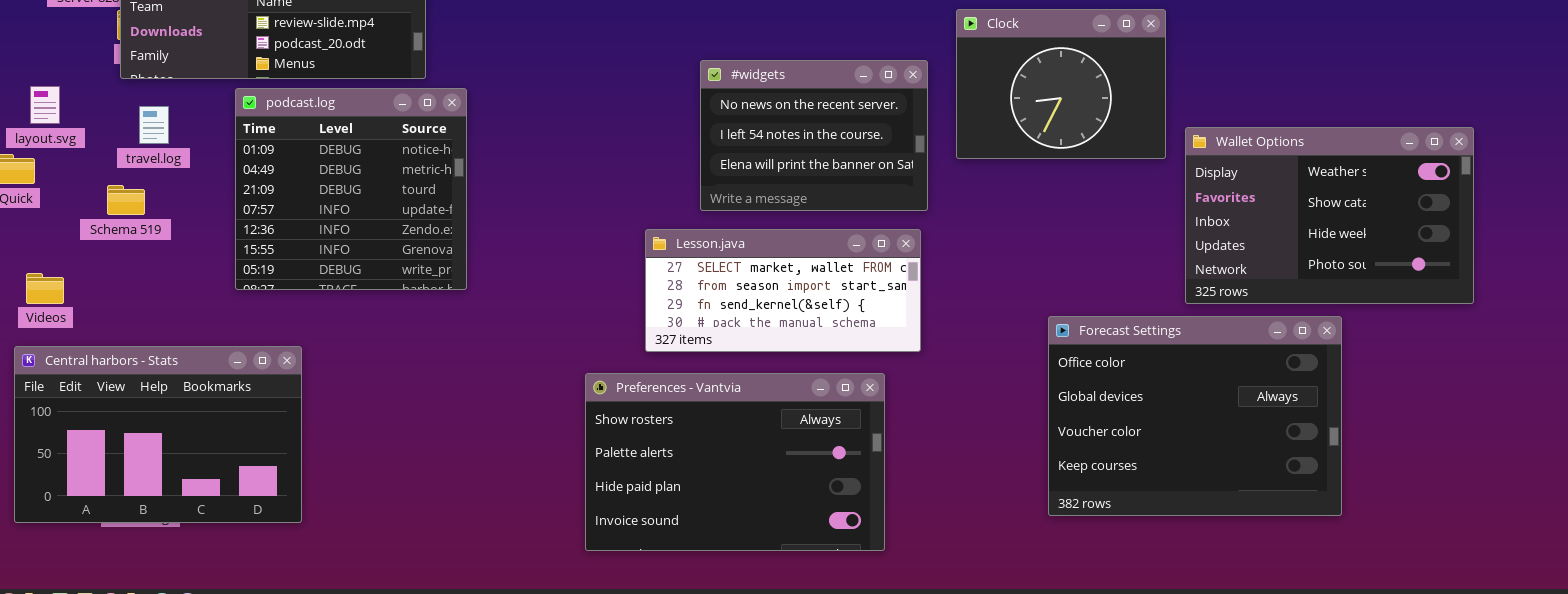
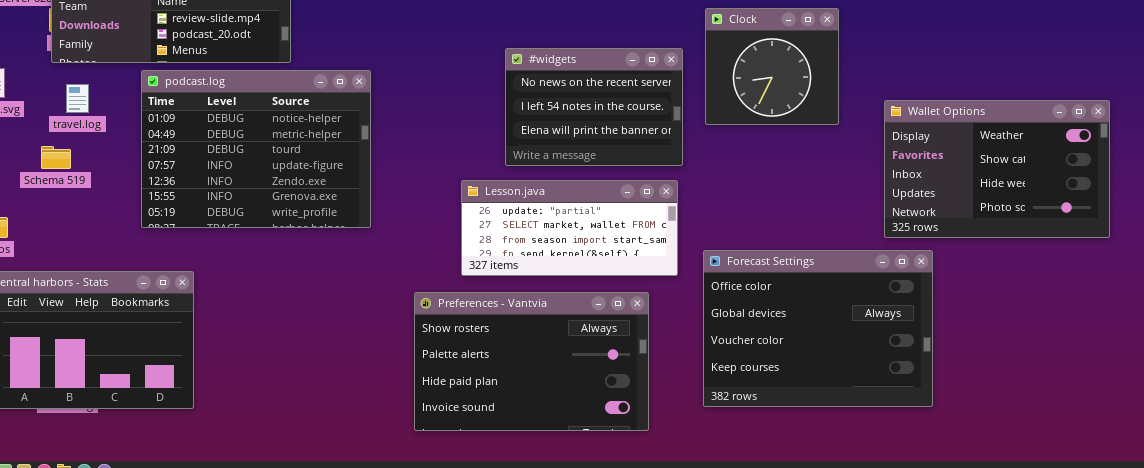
Clock: [956,9,1166,159] -> [705,8,839,125], resized
podcast.log: [235,88,467,290] -> [141,70,371,228], resized
Lesson.java: [645,229,921,352] -> [461,180,678,276], scrolled up 1 row
Forecast Settings: [1048,316,1342,516] -> [703,250,933,407], moved

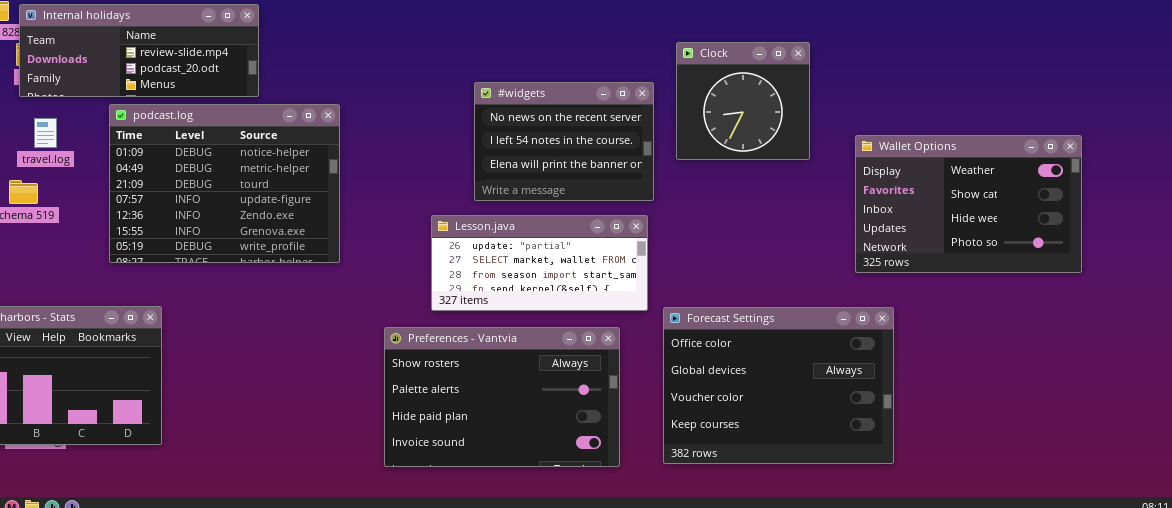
Forecast Settings: [703,250,933,407] -> [663,307,894,464], moved

